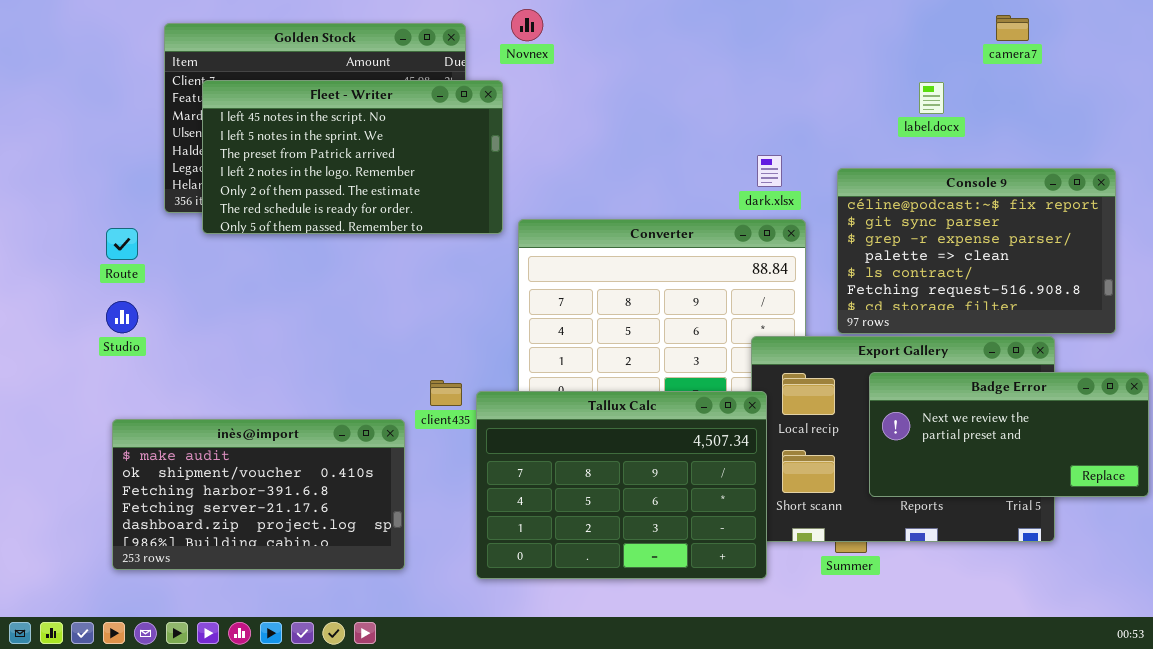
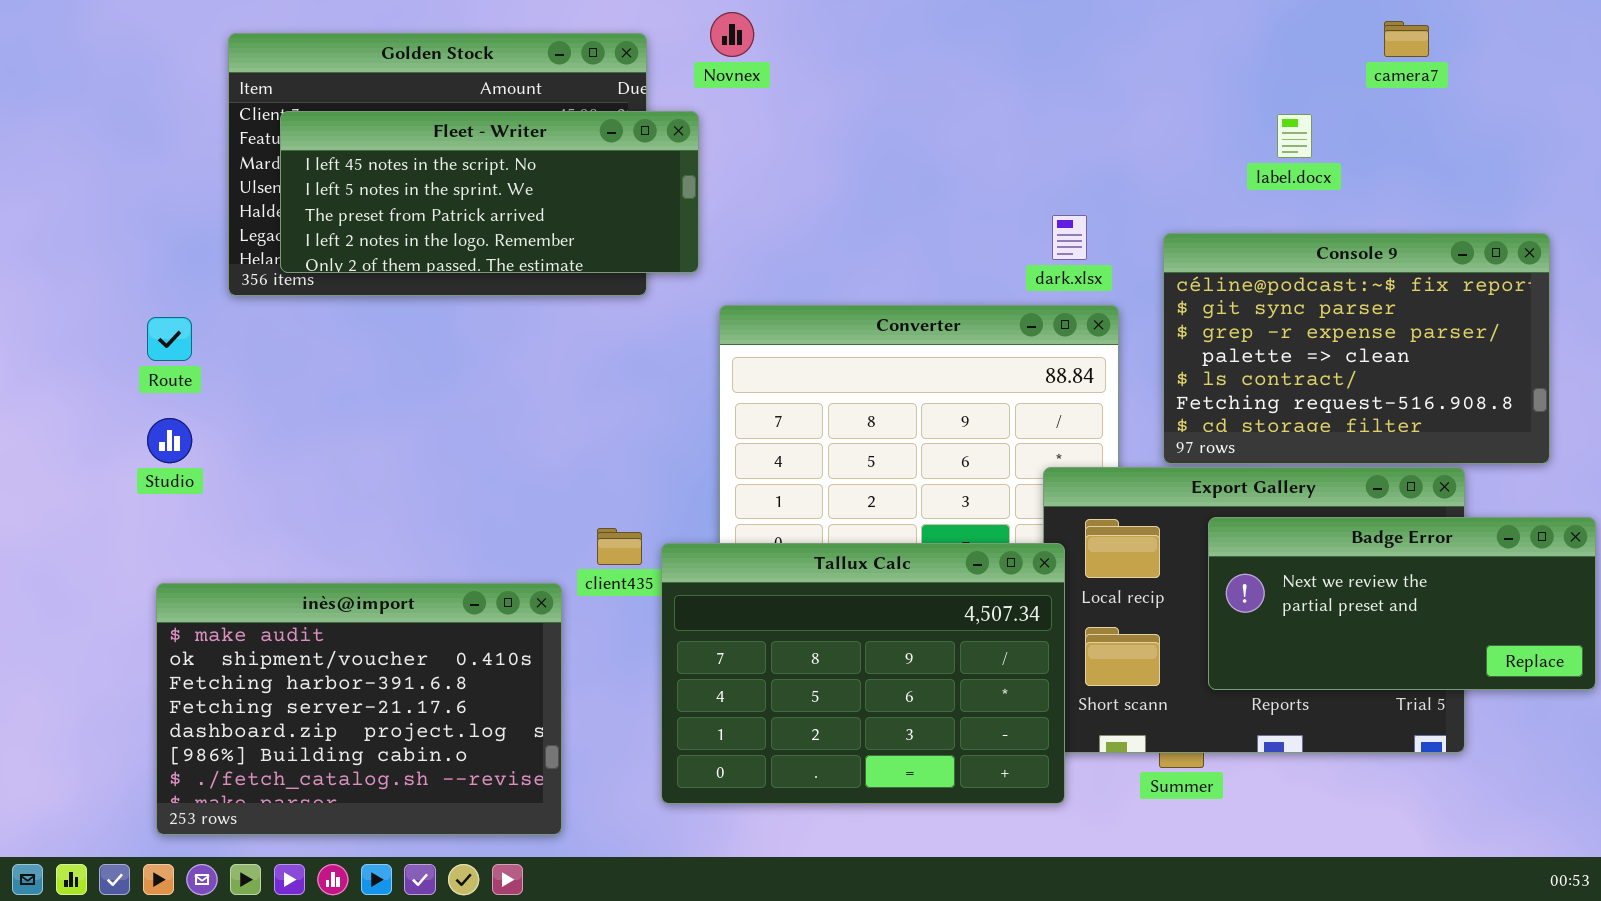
Fleet - Writer: [202,80,503,234] -> [280,111,699,273], resized
inès@import: [112,419,405,570] -> [156,583,562,835], resized

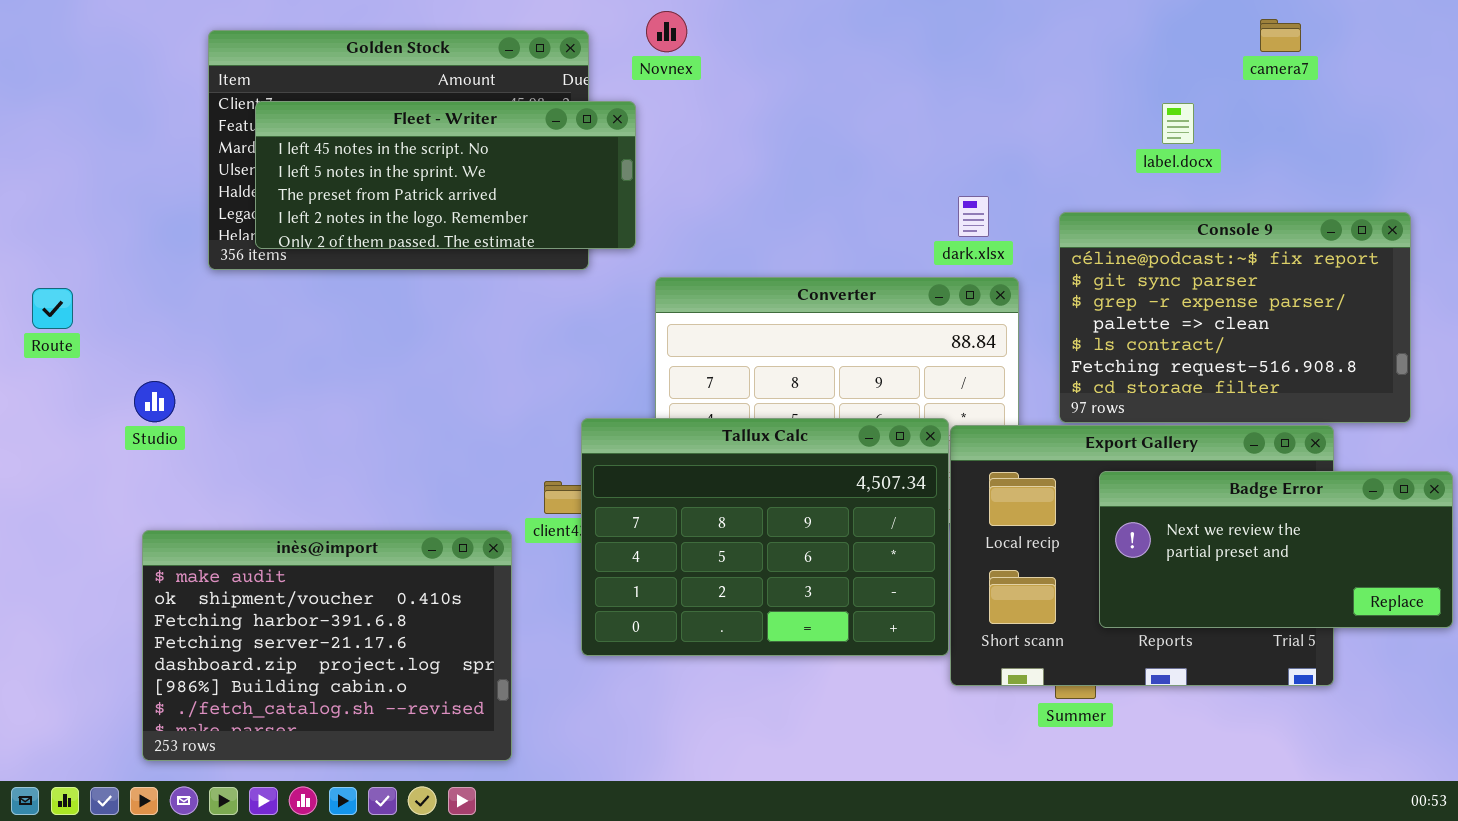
Route: [147,317,192,361] -> [32,288,73,329], moved
Tallux Calc: [661,543,1065,804] -> [581,418,949,656], moved

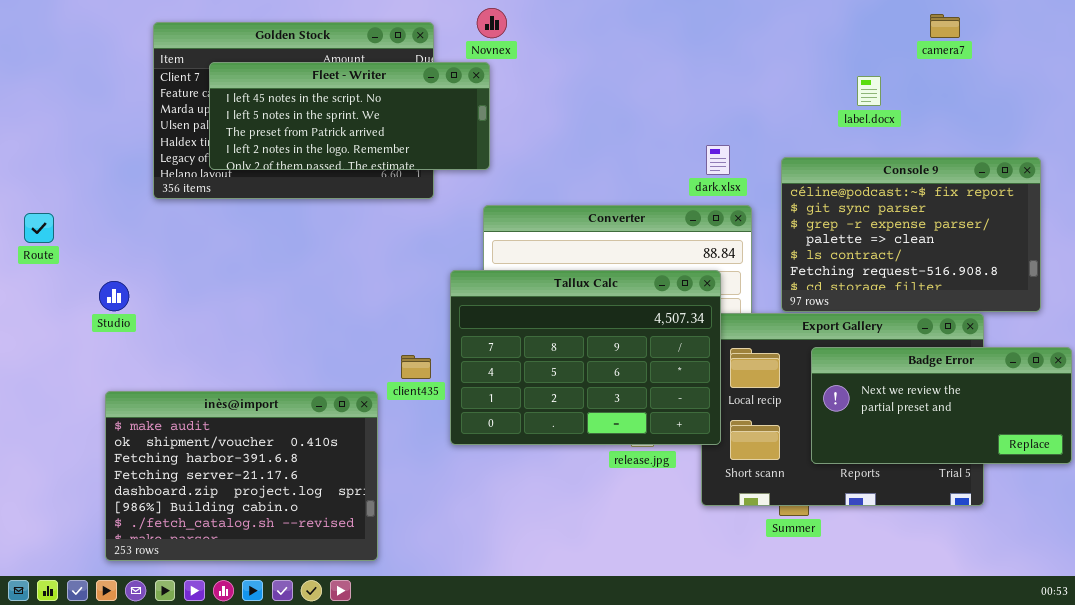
Fleet - Writer: [255,101,636,249] -> [209,62,490,170], moved
Tallux Calc: [581,418,949,656] -> [450,270,721,445], moved

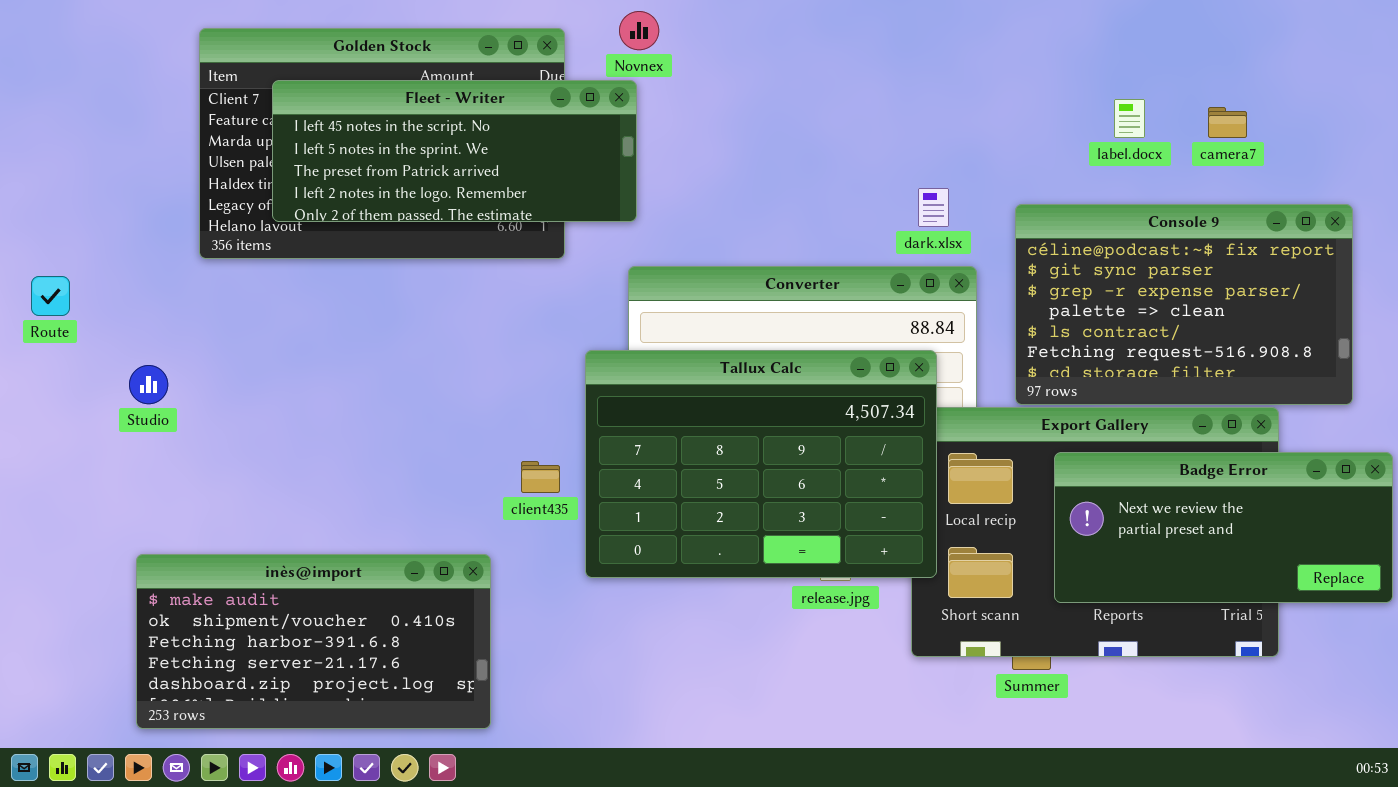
camera7: [930,14,960,38] -> [1208,107,1247,138], moved
inès@import: [105,391,378,561] -> [136,554,491,729], resized

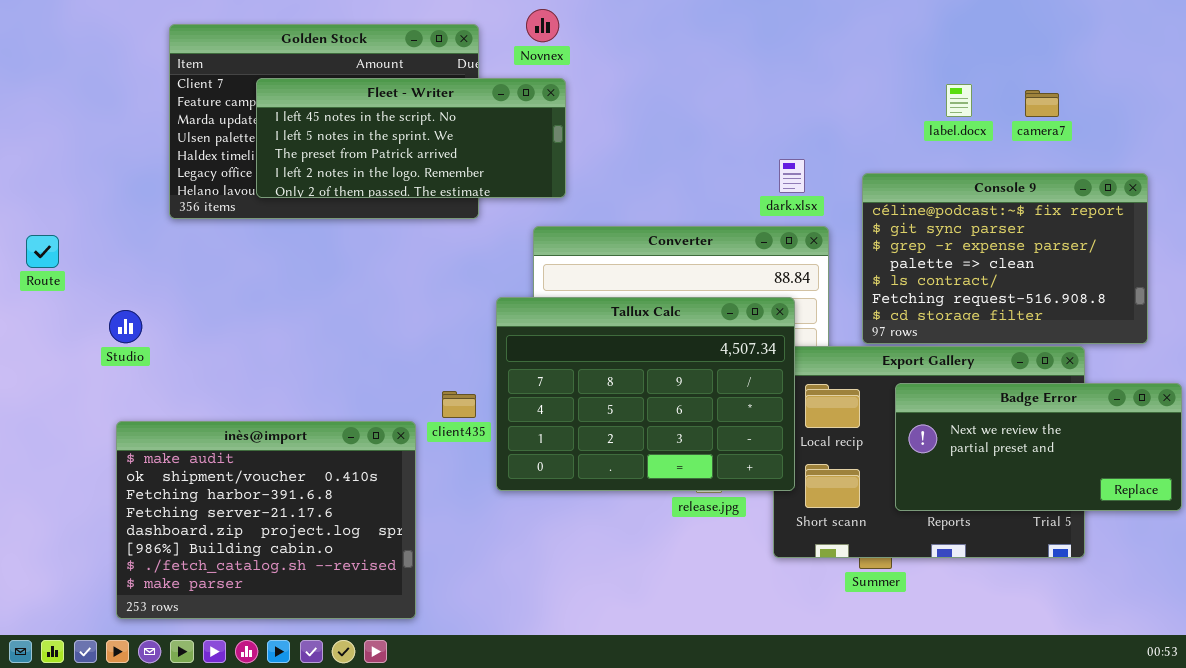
Fleet - Writer: [272,80,637,222] -> [256,78,566,198], moved
inès@import: [136,554,491,729] -> [116,421,416,619], resized

